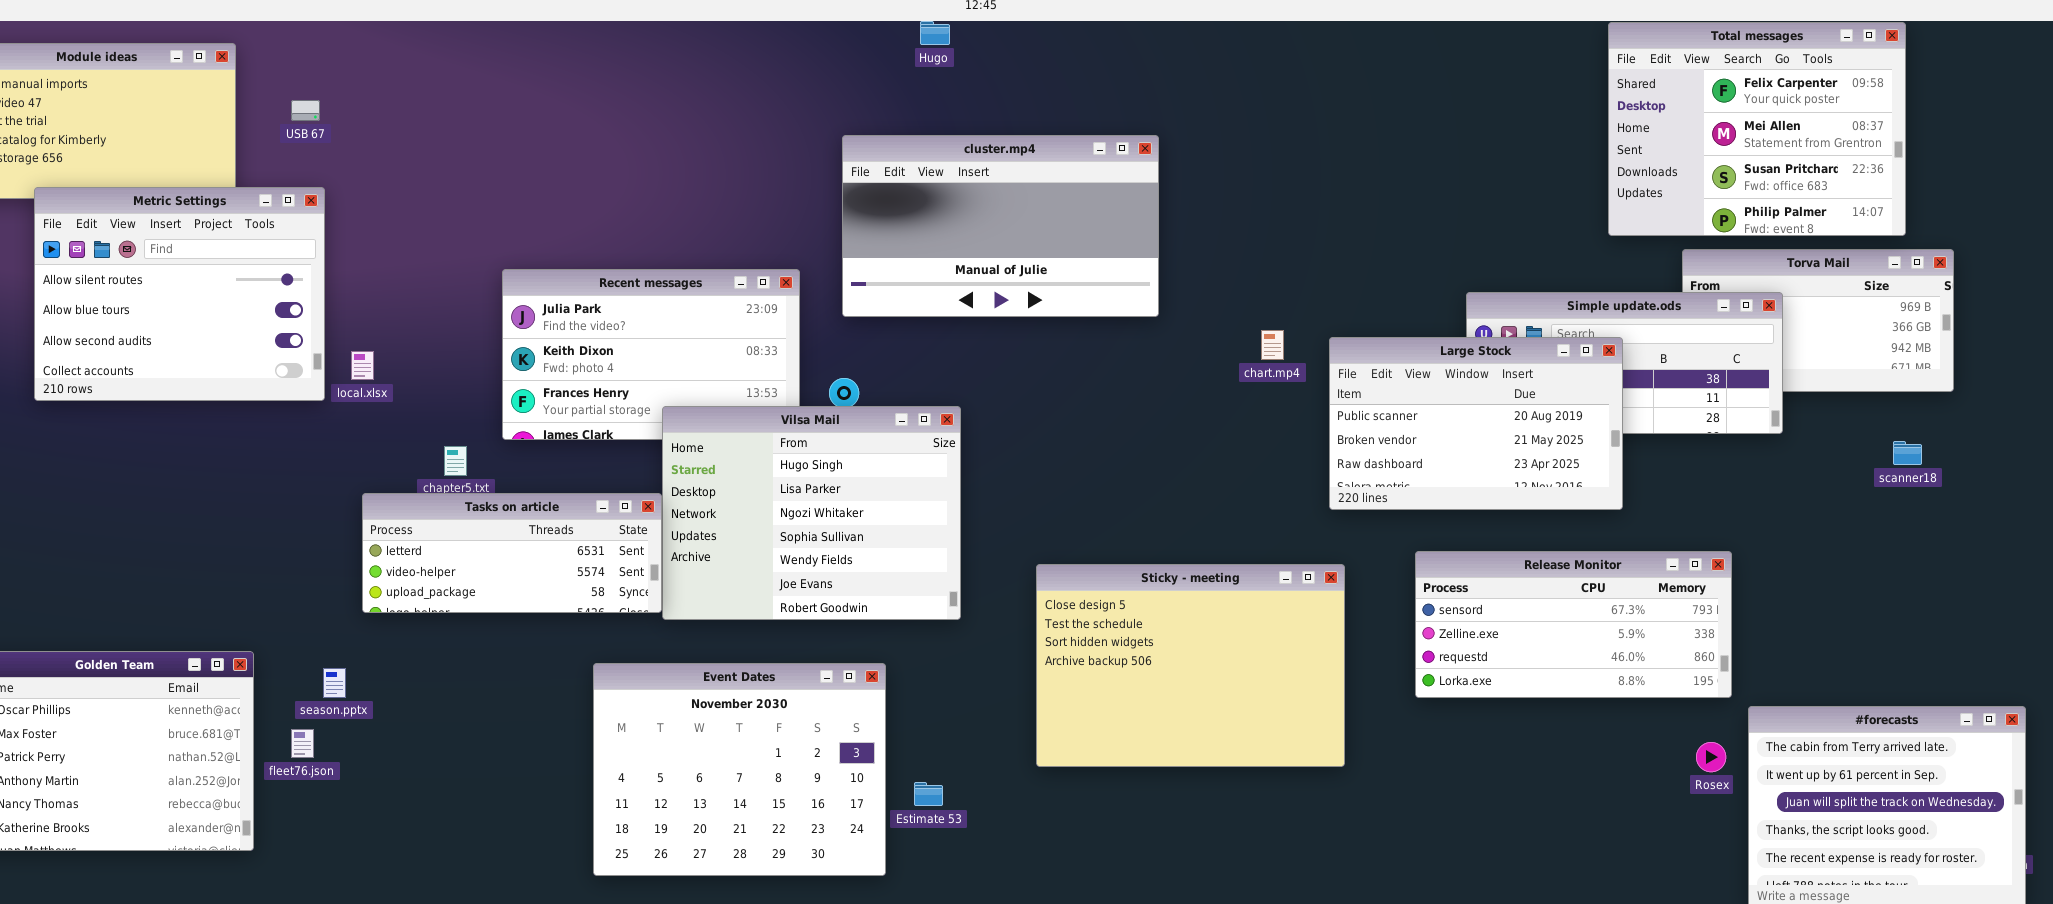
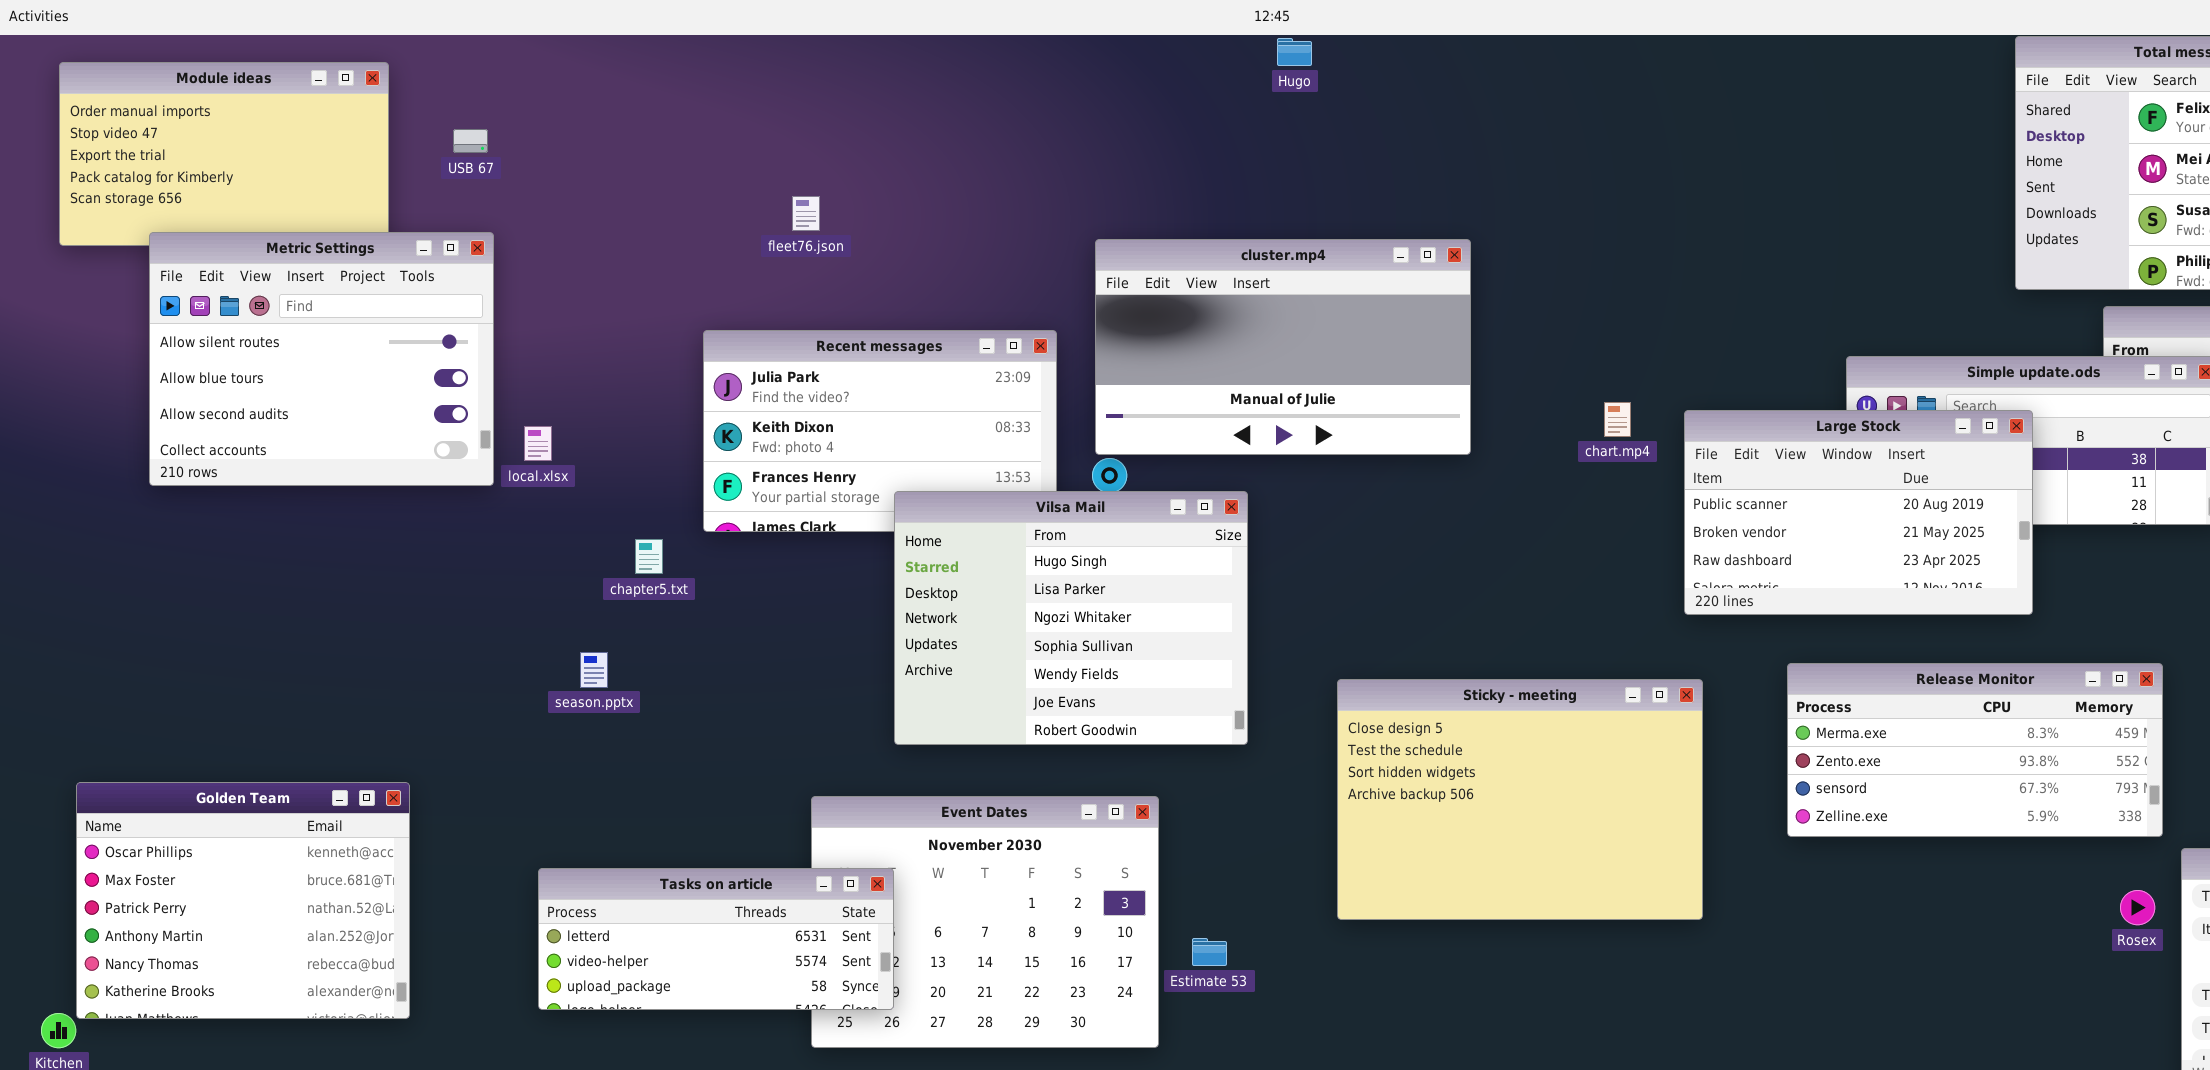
Hugo: [920,21,950,45] -> [1277,38,1312,66], moved
cluster.mp4: [842,135,1159,317] -> [1095,239,1471,455], moved
Tasks on article: [362,493,662,613] -> [538,868,894,1010], moved
Release Monitor: [1415,551,1732,698] -> [1787,663,2163,837], scrolled up 2 rows
season.pptx: [323,668,346,698] -> [580,652,608,688], moved
fleet76.json: [291,729,314,758] -> [792,196,820,231], moved

